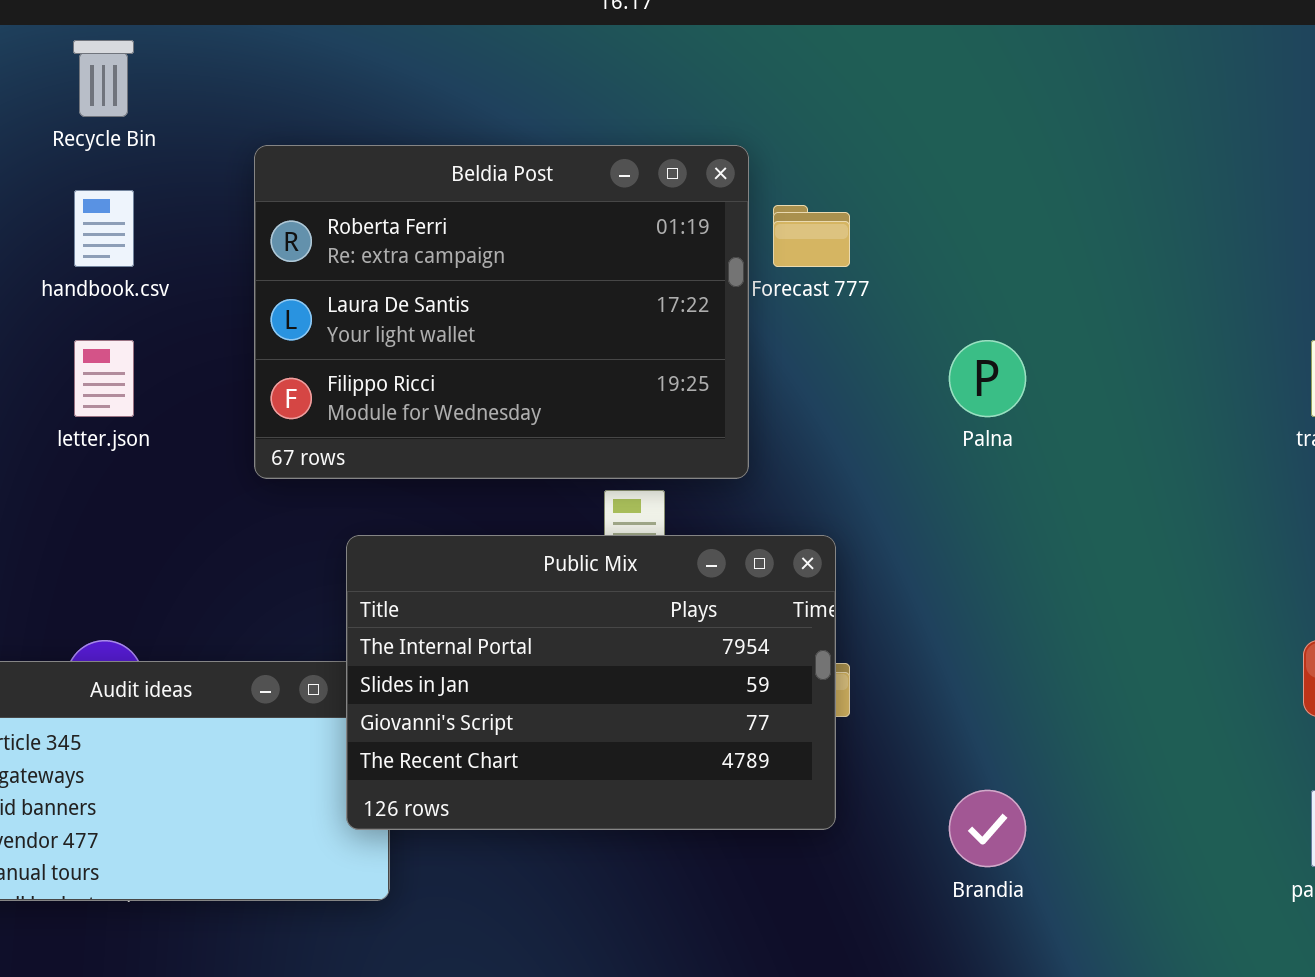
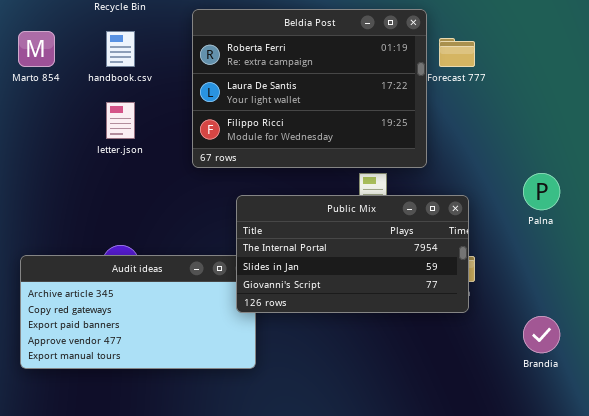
Palna: [949,340,1026,417] -> [523,173,560,210], moved
Public Mix: [346,535,836,830] -> [236,195,469,313], resized

